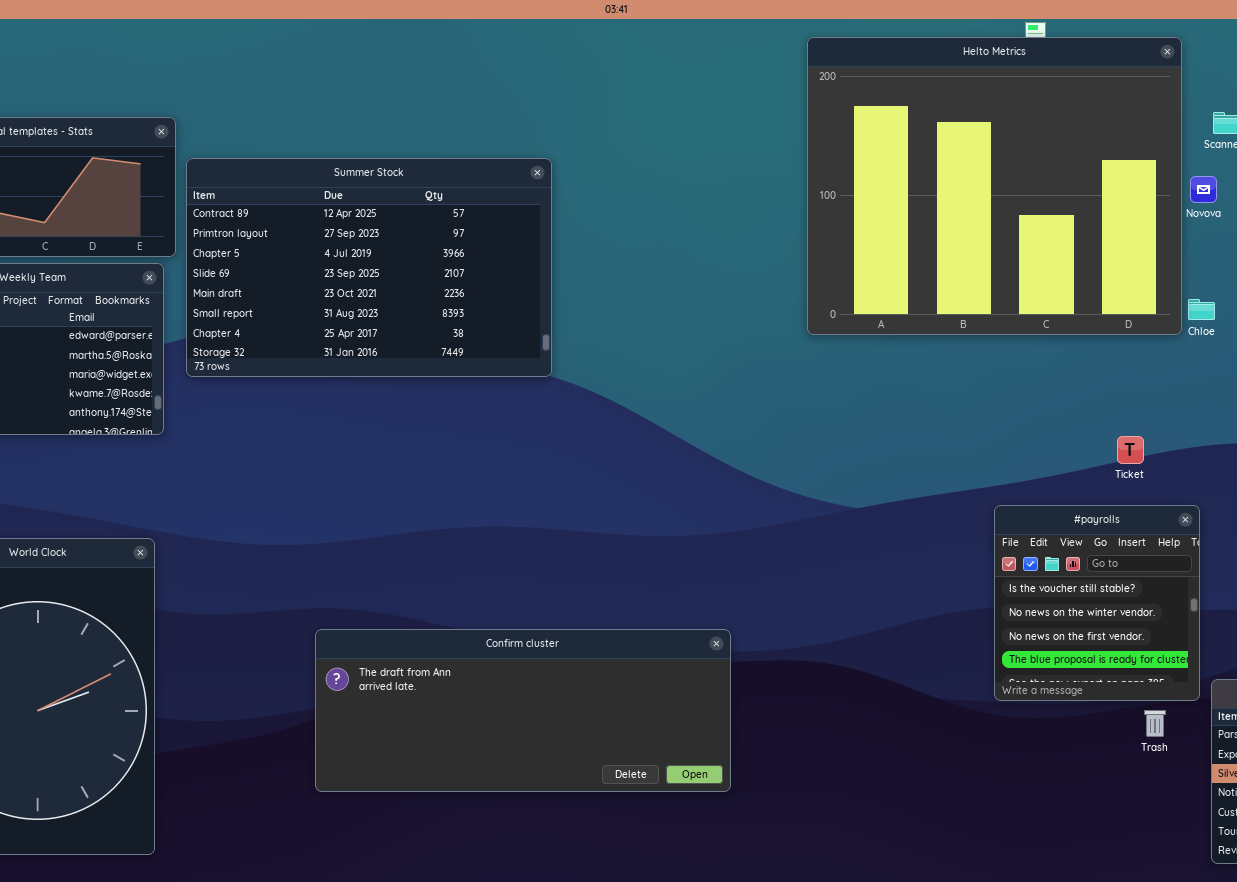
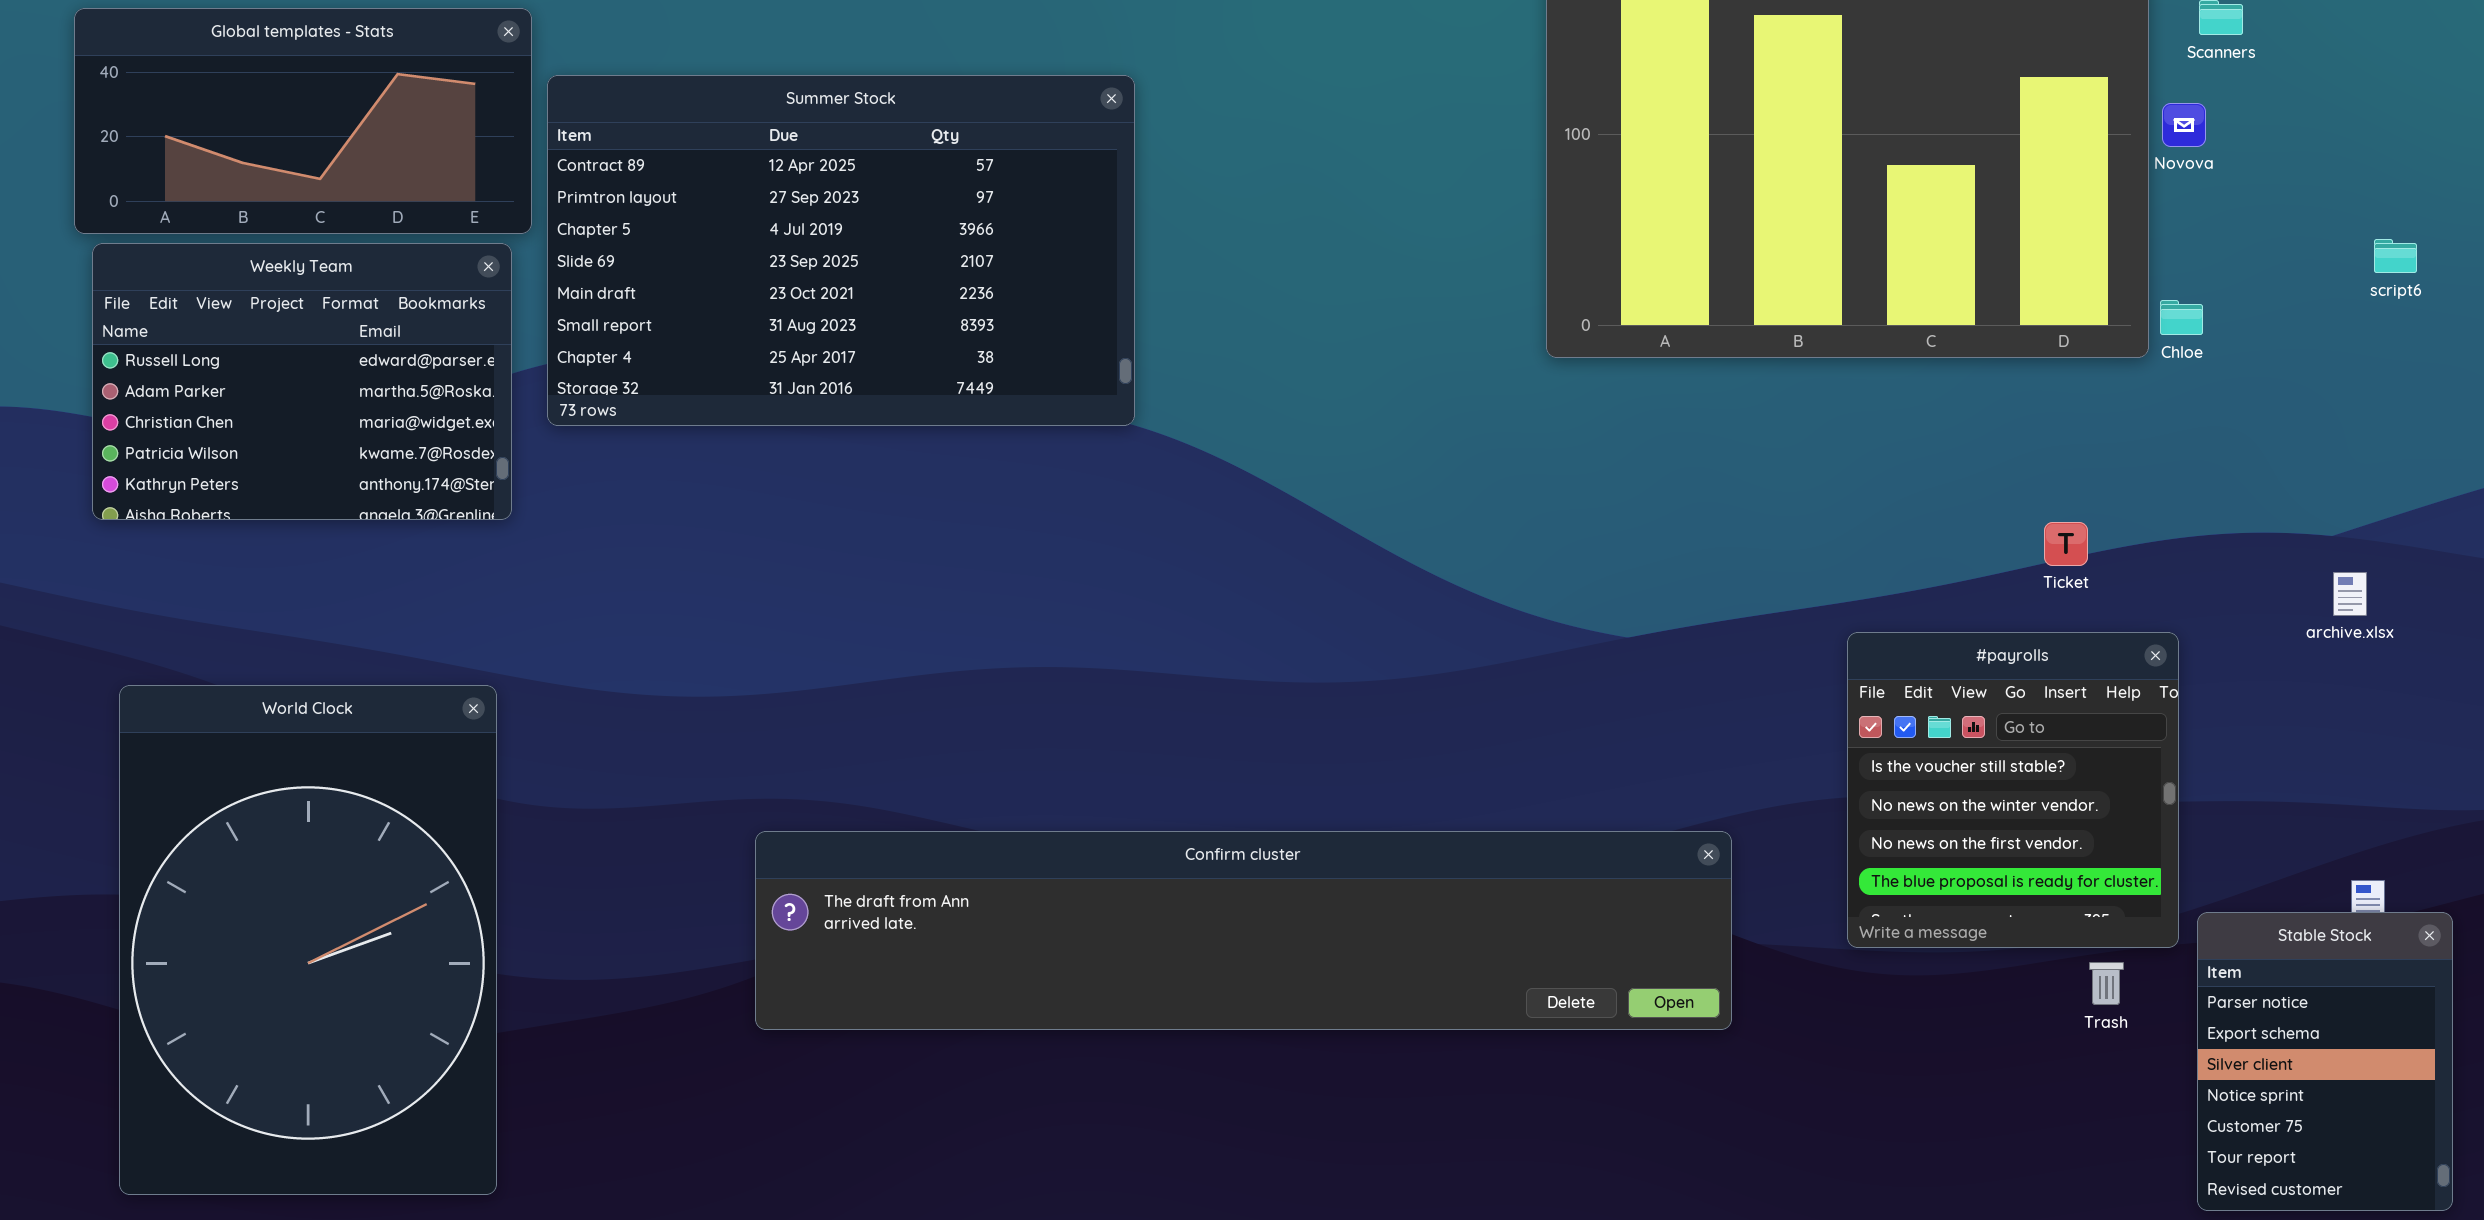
Confirm cluster: [315,629,731,792] -> [755,831,1732,1030], resized

